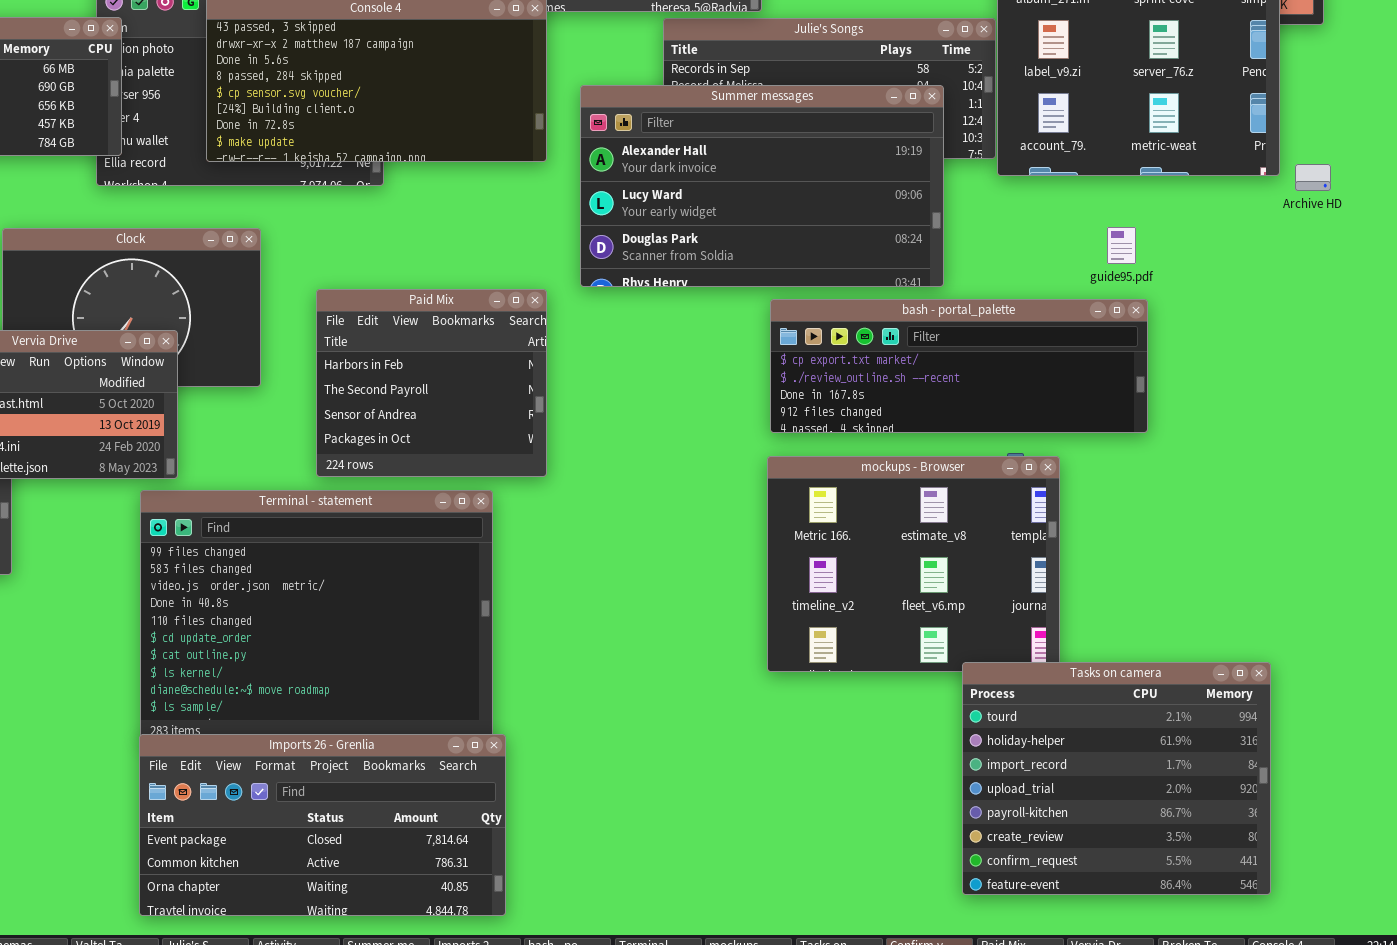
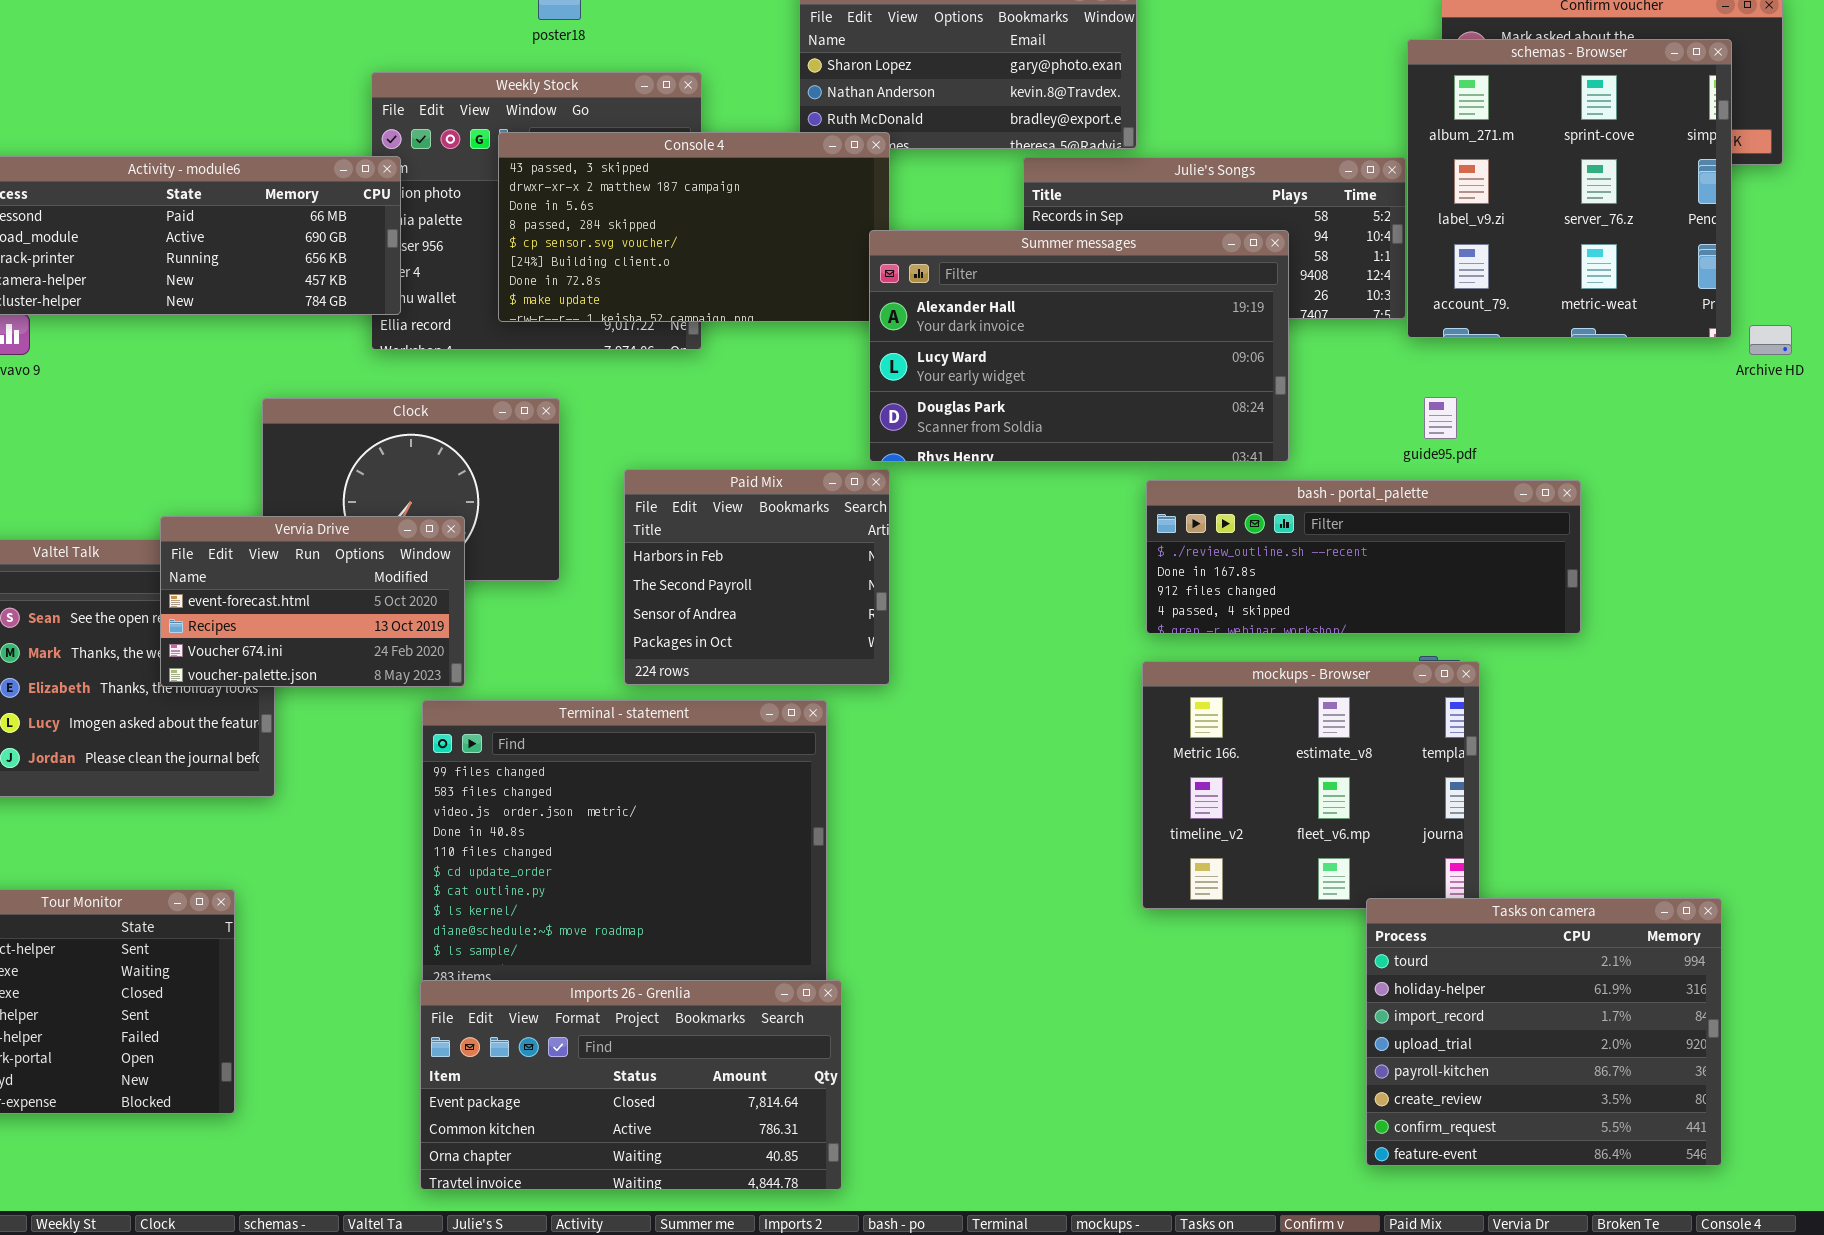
Summer messages: [580,85,944,287] -> [869,230,1289,462], moved
guide95.pdf: [1107,227,1136,264] -> [1424,397,1457,439], moved
bash - portal_palette: [770,299,1148,433] -> [1146,480,1581,634], scrolled down 1 row

